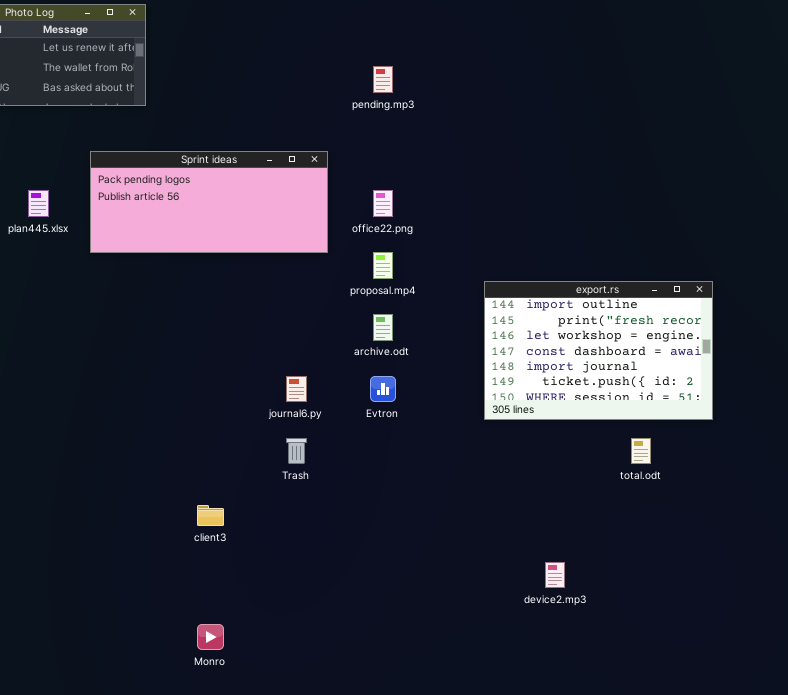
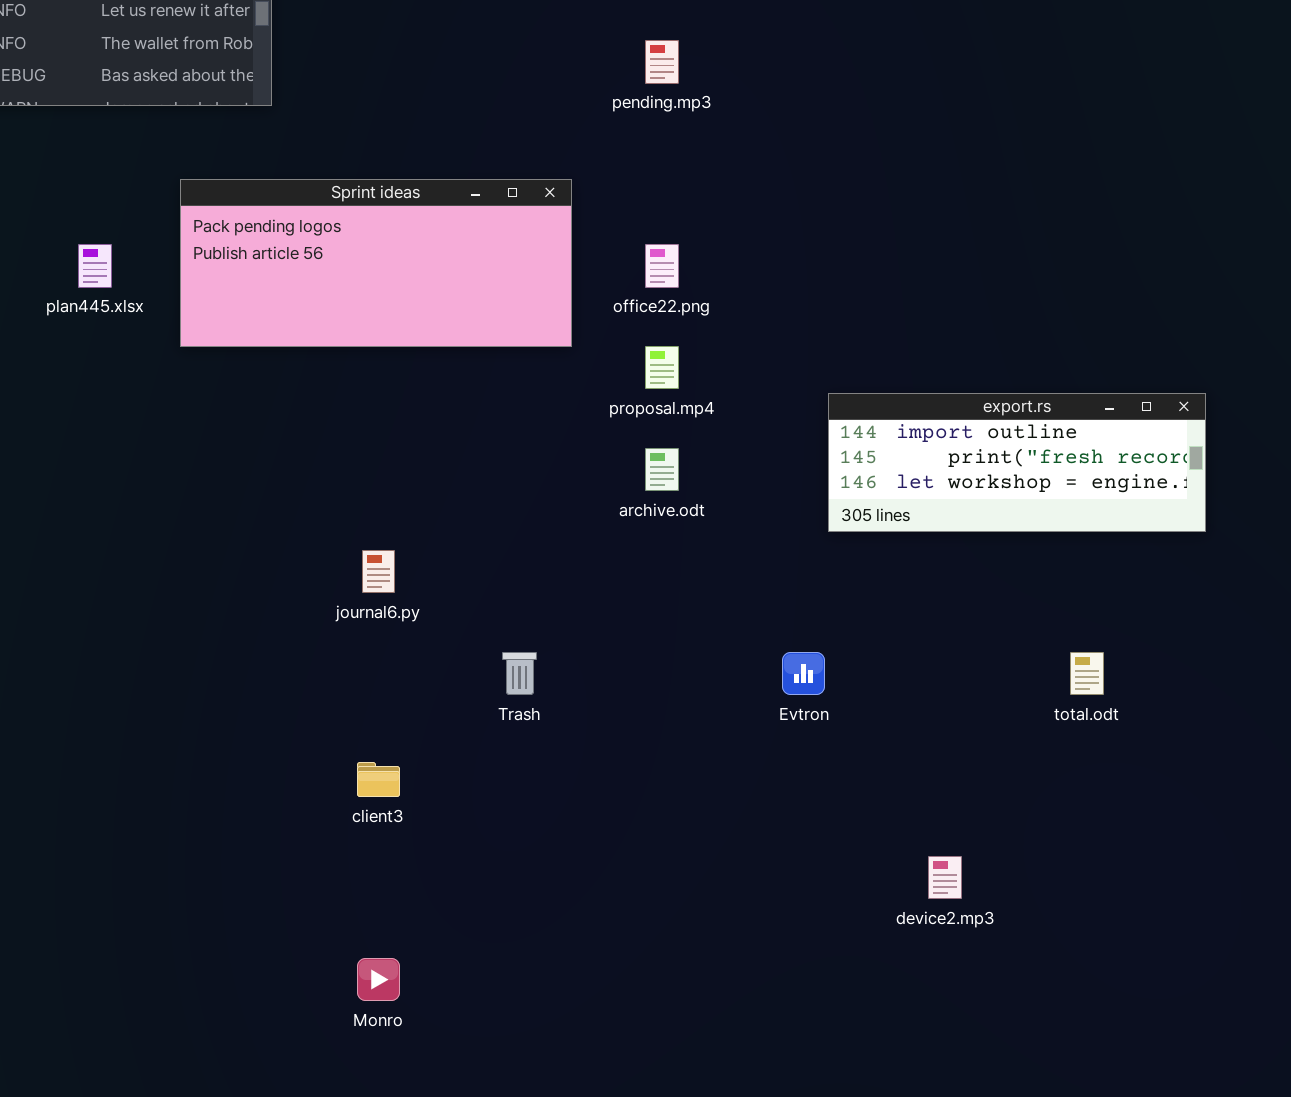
export.rs: [484,281,713,420] -> [828,393,1206,532], resized
journal6.py: [286,376,307,402] -> [362,550,395,593], moved
Evtron: [370,376,396,402] -> [782,652,825,695], moved

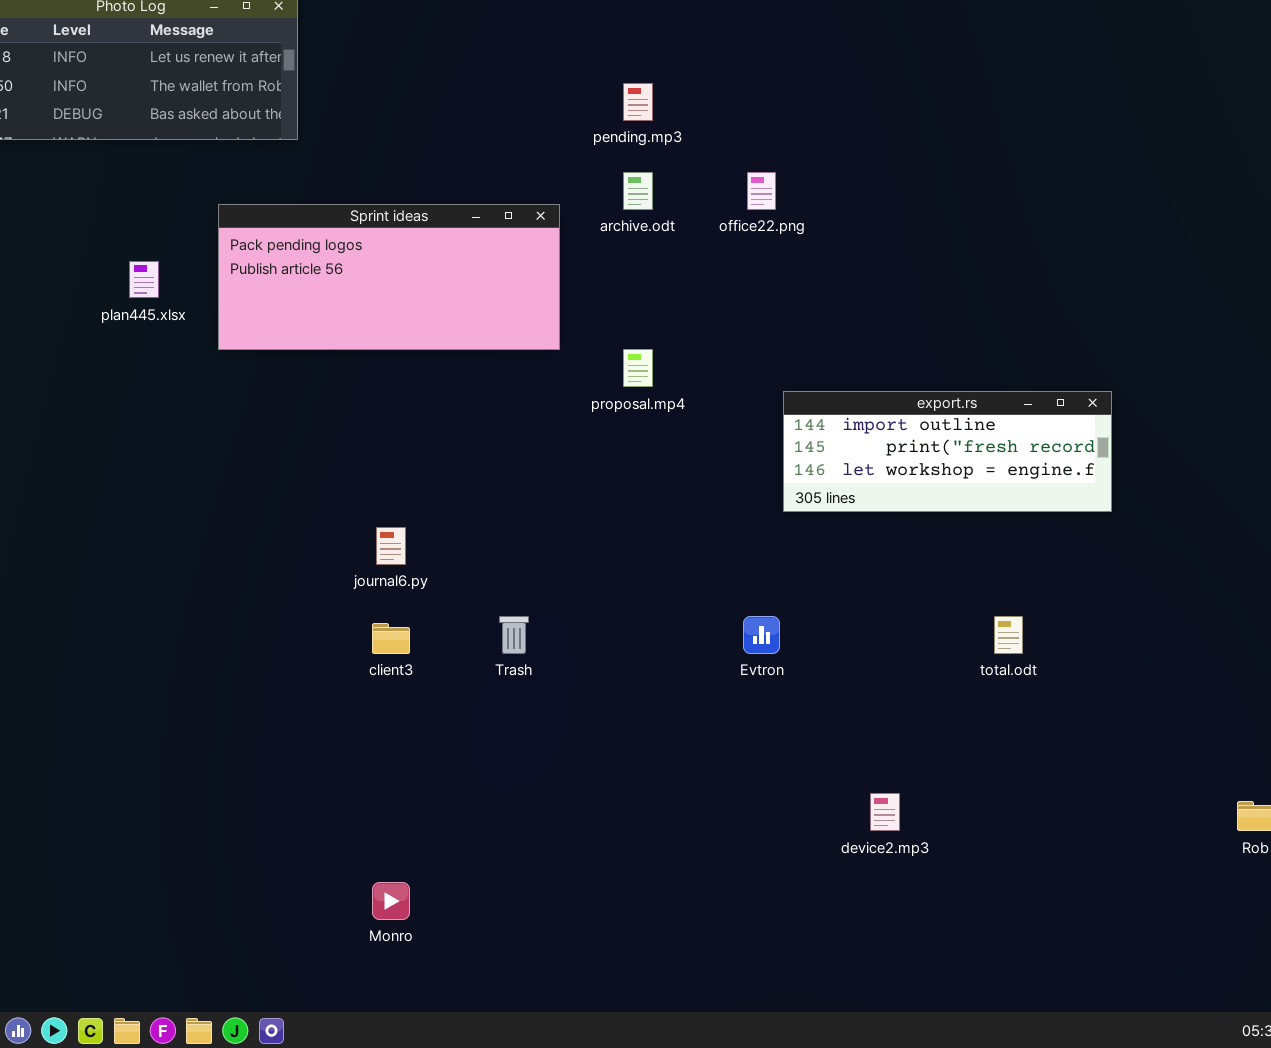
office22.png: [645,244,679,288] -> [747,172,776,210], moved
archive.odt: [645,448,679,491] -> [623,172,653,210], moved
client3: [357,762,400,797] -> [372,623,410,654], moved

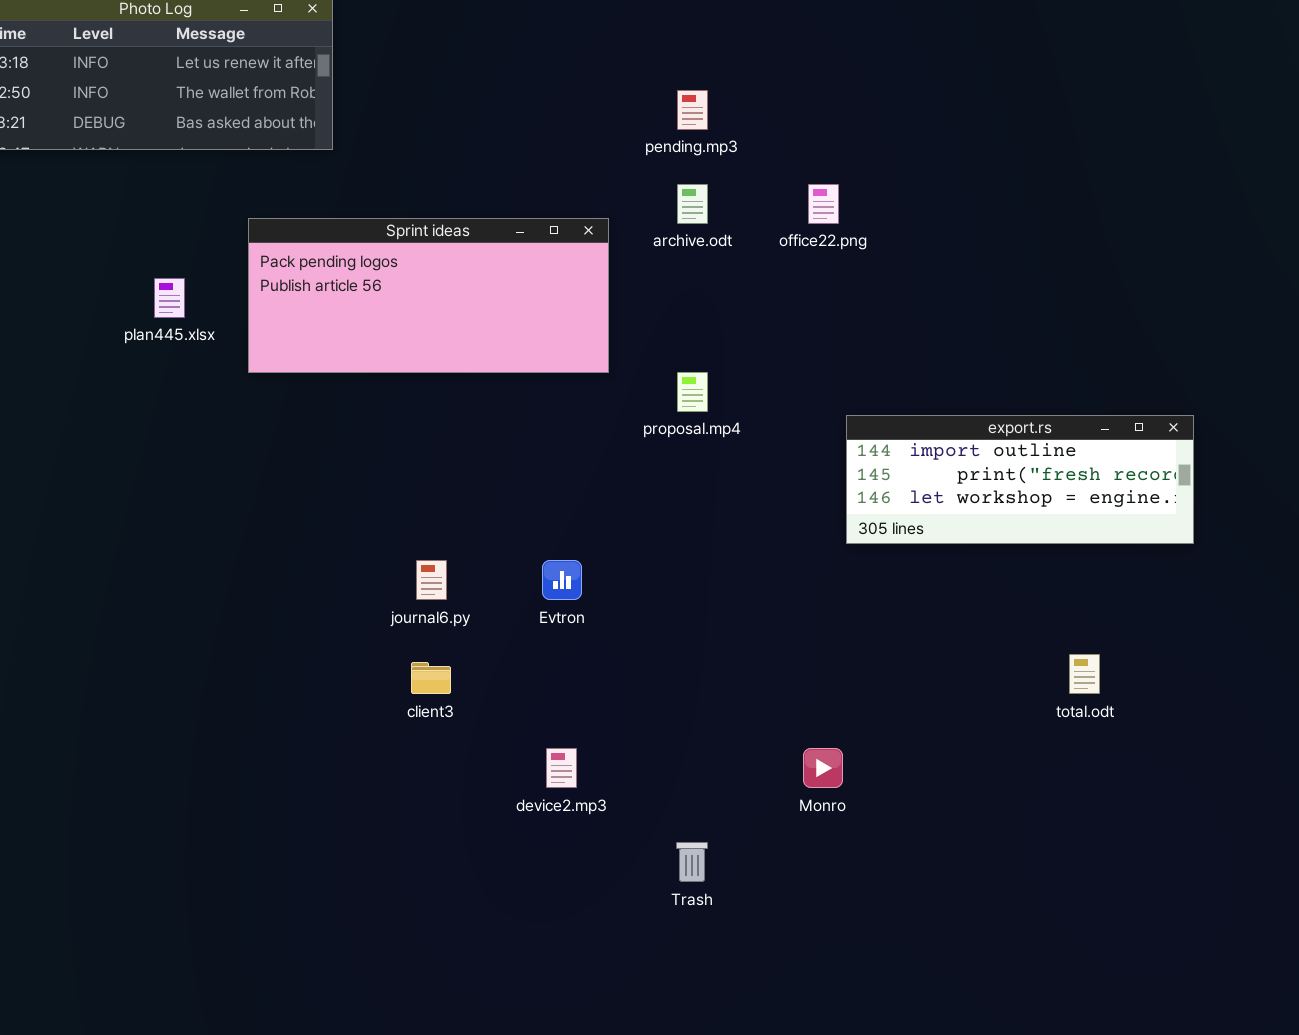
Trash: [499,616,529,654] -> [676,842,708,882], moved
Evtron: [743,616,780,654] -> [542,560,582,600], moved
device2.mp3: [870,793,900,831] -> [546,748,577,788], moved
Monro: [372,882,410,920] -> [803,748,843,788], moved

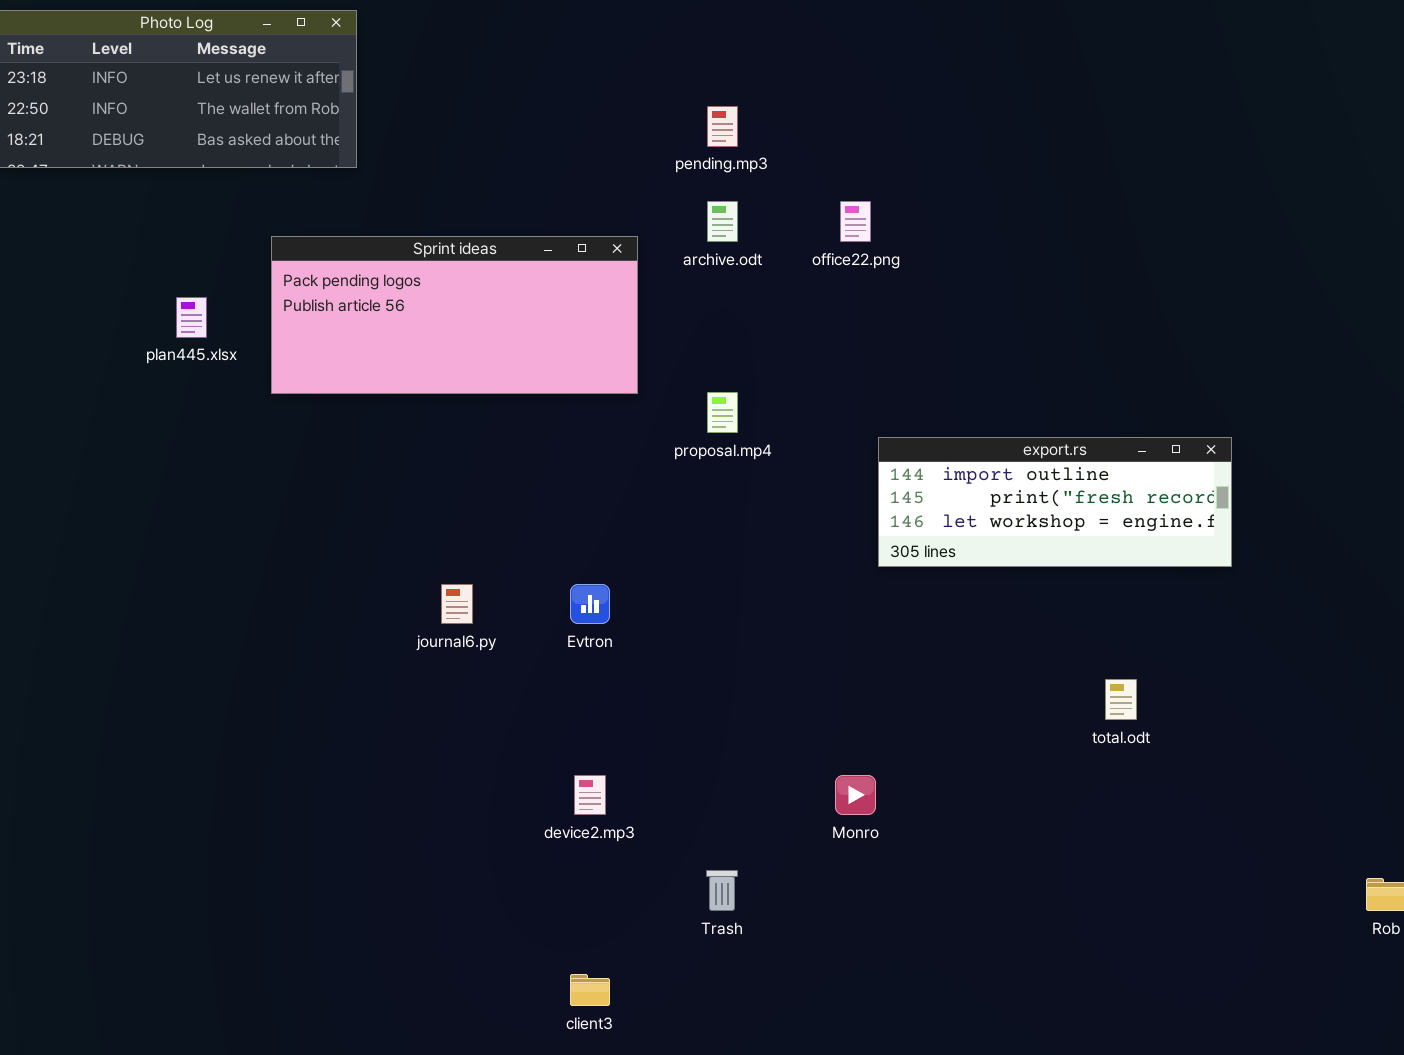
client3: [411,662,451,694] -> [570,974,610,1006], moved

